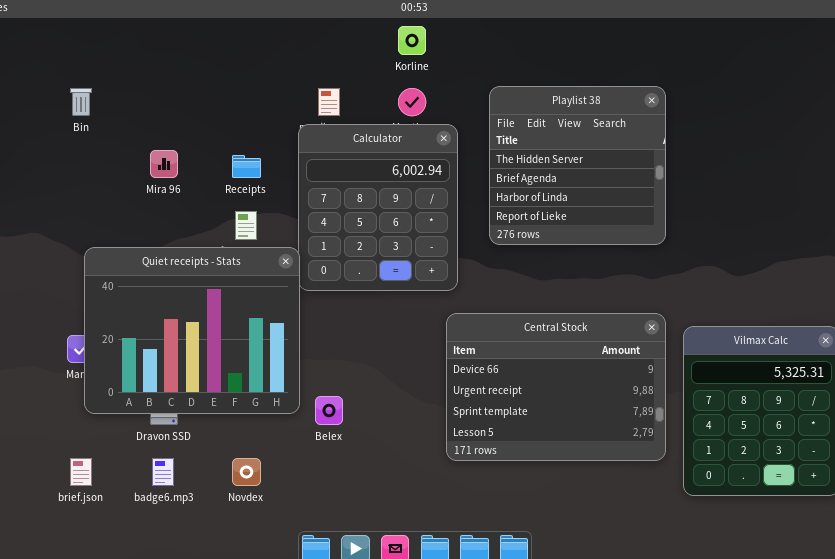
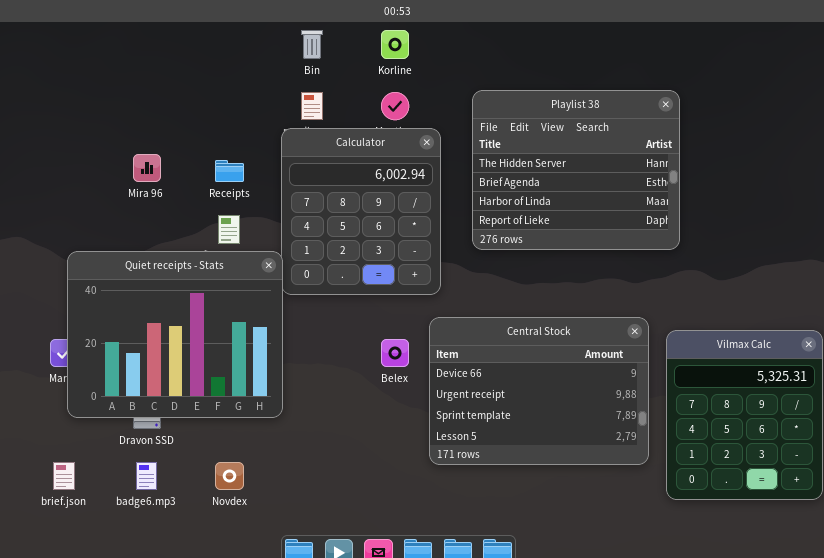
Playlist 38: [489,86,666,245] -> [472,90,680,250], resized
Bin: [70,88,92,116] -> [301,30,323,59], moved
Belex: [315,396,343,425] -> [381,339,409,367], moved

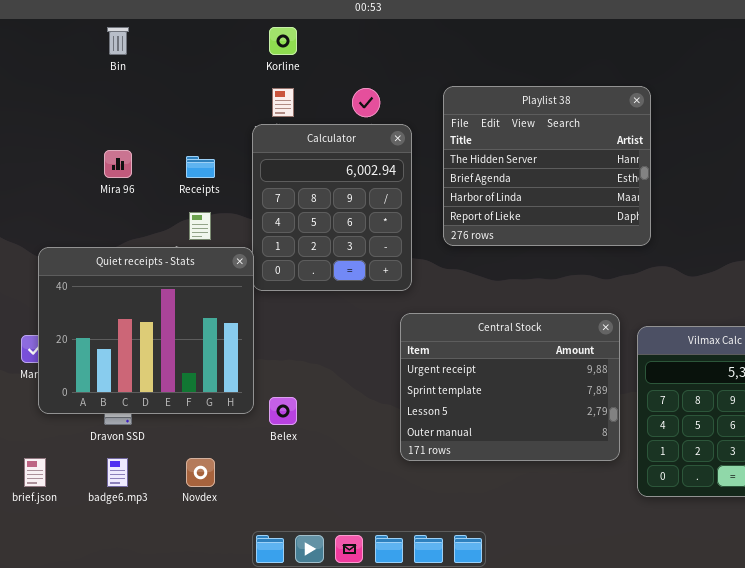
Bin: [301,30,323,59] -> [107,27,129,55], moved
Korline: [381,30,409,59] -> [269,27,297,55], moved
Central Stock: [429,317,649,465] -> [400,313,620,461], scrolled down 1 row
Belex: [381,339,409,367] -> [269,397,297,425], moved

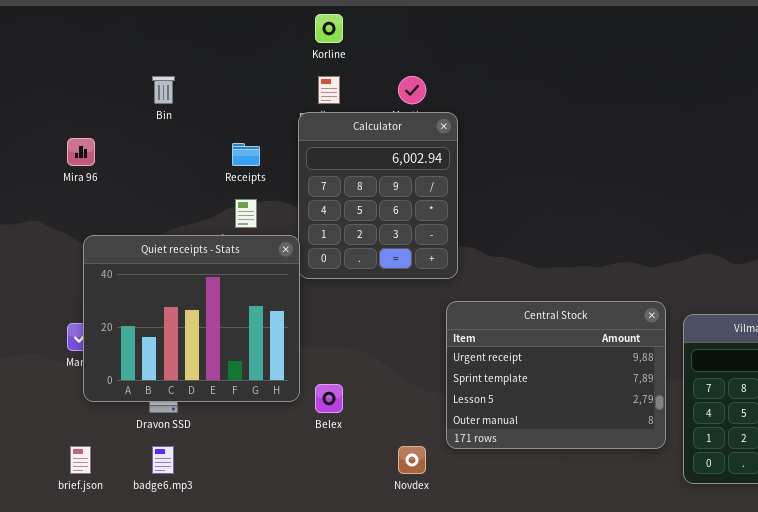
Bin: [107,27,129,55] -> [152,76,175,104], moved
Playlist 38: [443,86,651,246] -> none, closed
Mira 96: [104,150,132,178] -> [67,138,95,166], moved
Novdex: [186,458,215,487] -> [398,446,426,474], moved

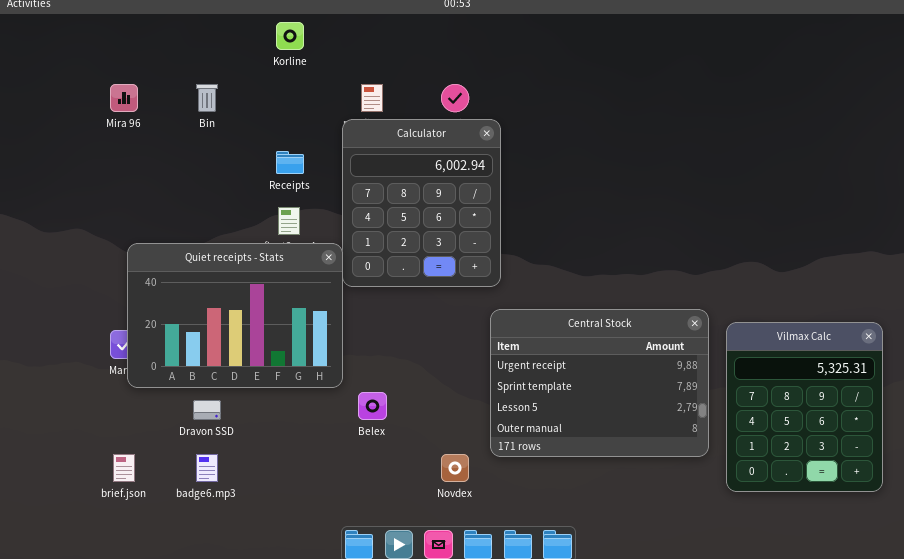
Korline: [315,14,343,43] -> [276,22,304,50], moved
Mira 96: [67,138,95,166] -> [110,84,138,112], moved
Quiet receipts - Stats: [83,235,300,402] -> [127,243,343,388], resized

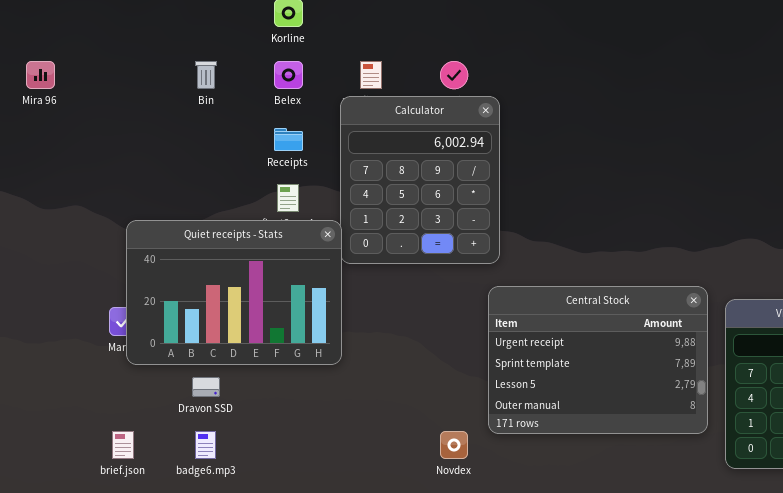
Mira 96: [110,84,138,112] -> [26,61,55,89], moved
Belex: [358,392,387,420] -> [274,61,303,89], moved

